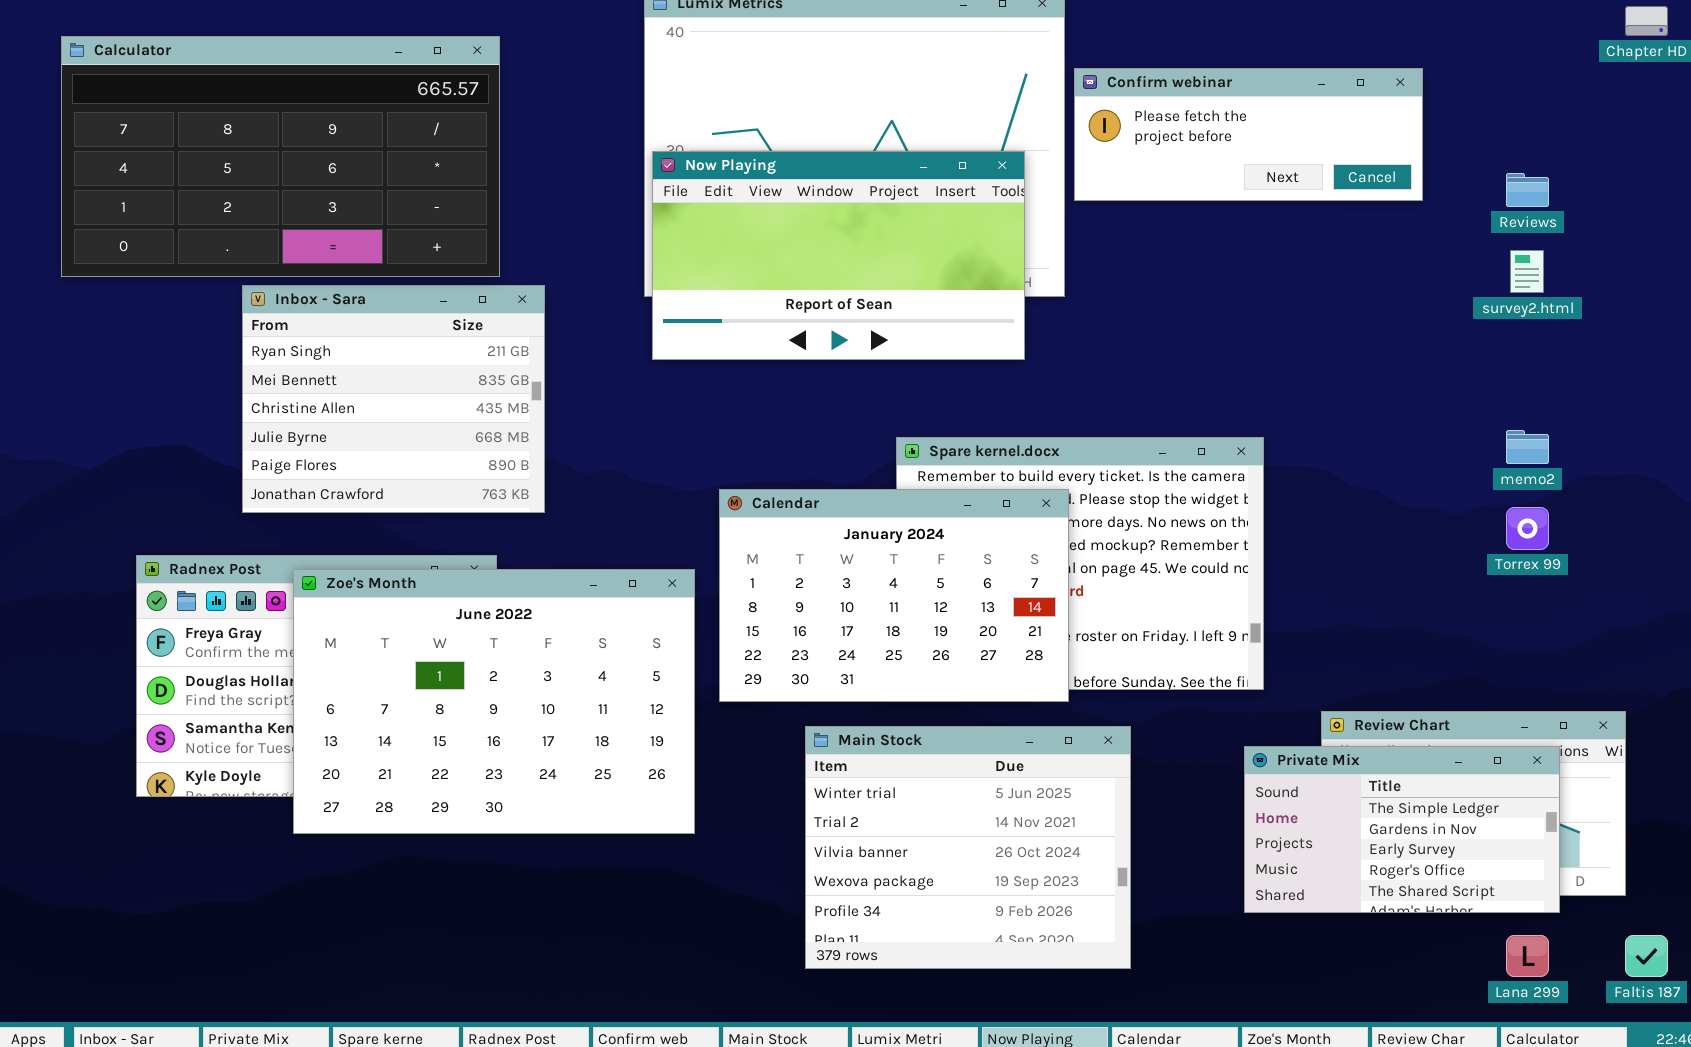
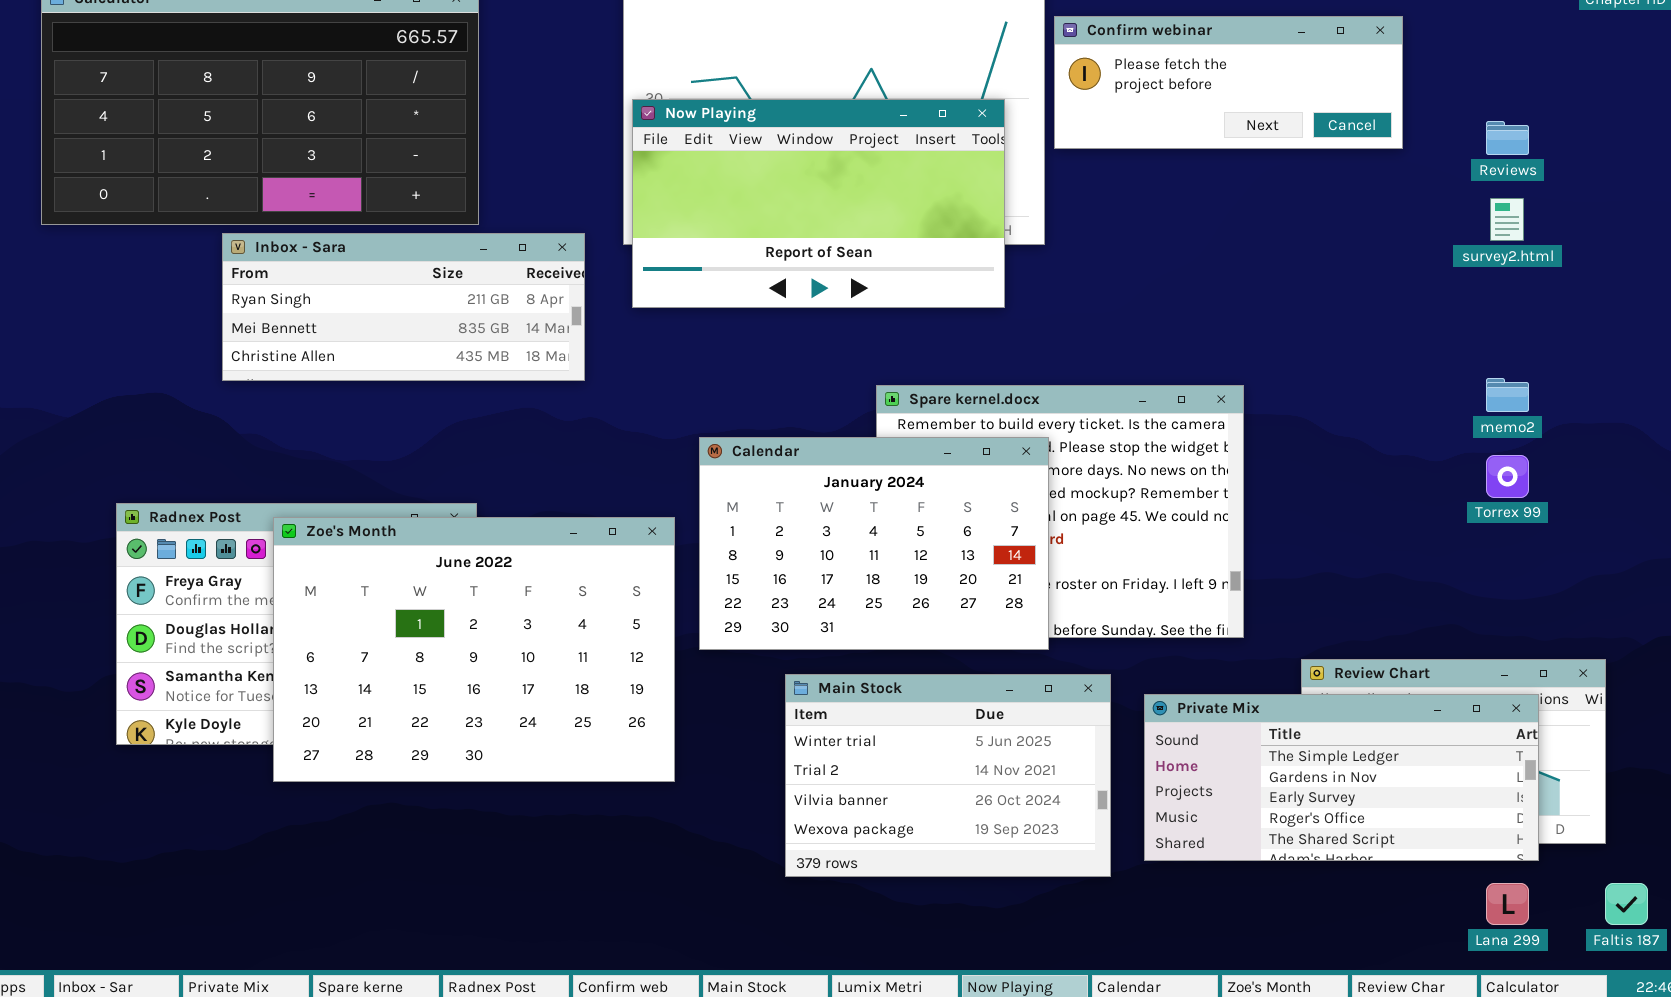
Inbox - Sara: [242,285,545,513] -> [222,233,585,381], resized
Main Stock: [805,726,1131,969] -> [785,674,1111,877], resized
Private Mix: [1244,746,1560,913] -> [1144,694,1539,861], resized

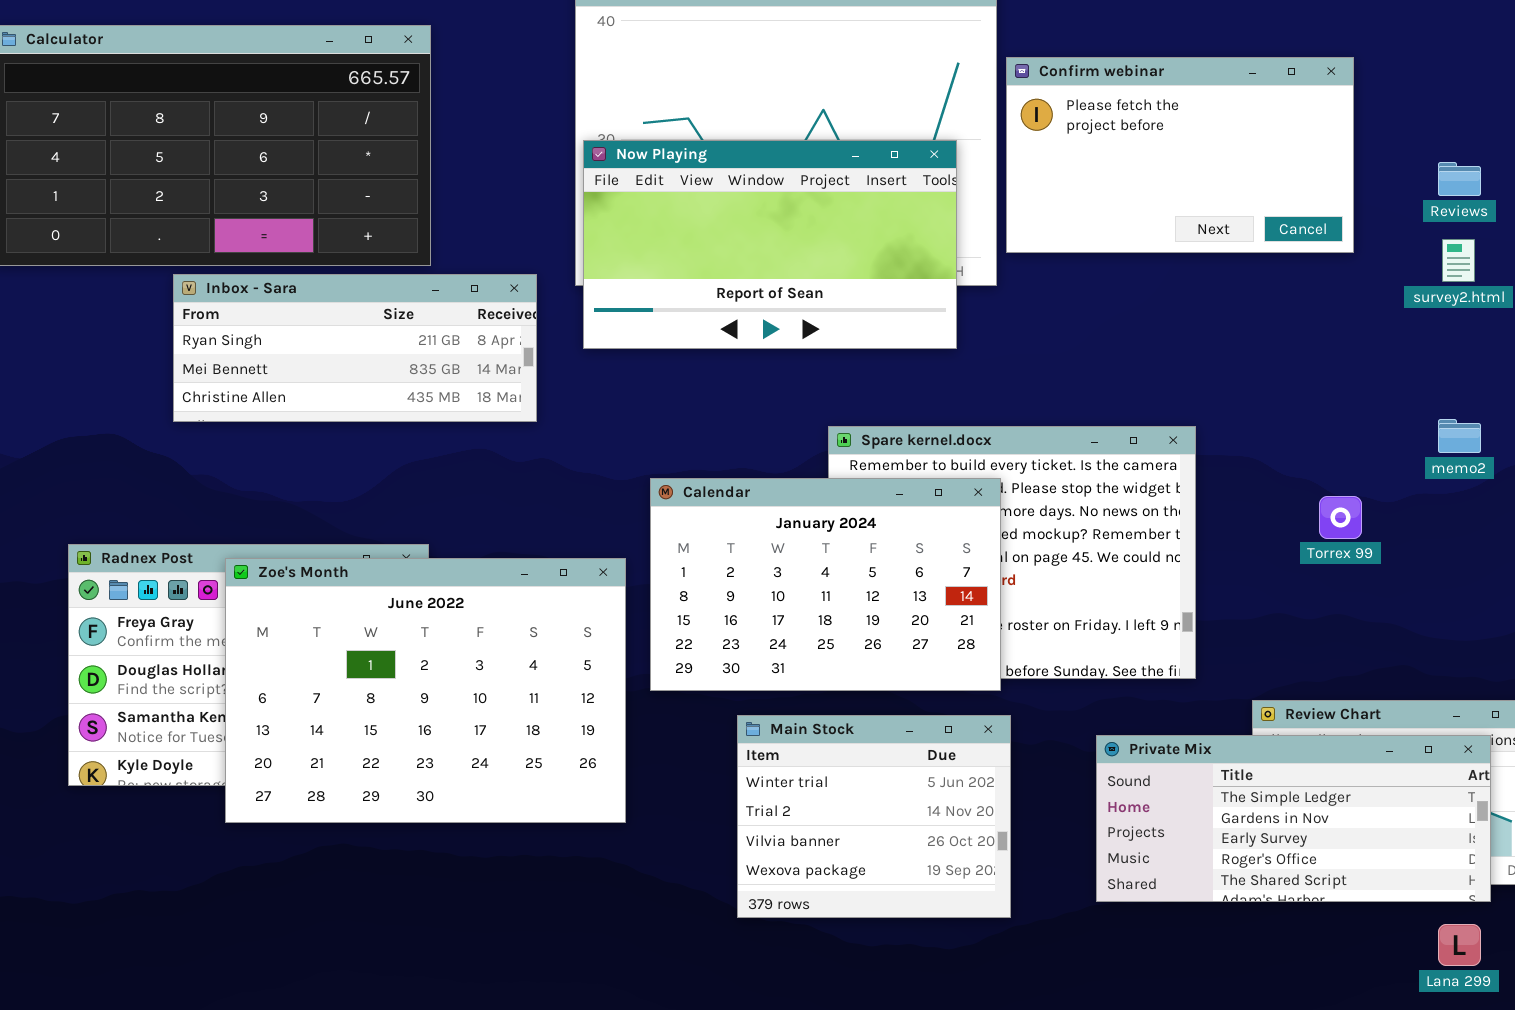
Confirm webinar: [1054,16,1403,149] -> [1006,57,1354,253], resized
Torrex 99: [1486,455,1529,498] -> [1319,496,1362,539], moved
Main Stock: [785,674,1111,877] -> [737,715,1011,918], resized

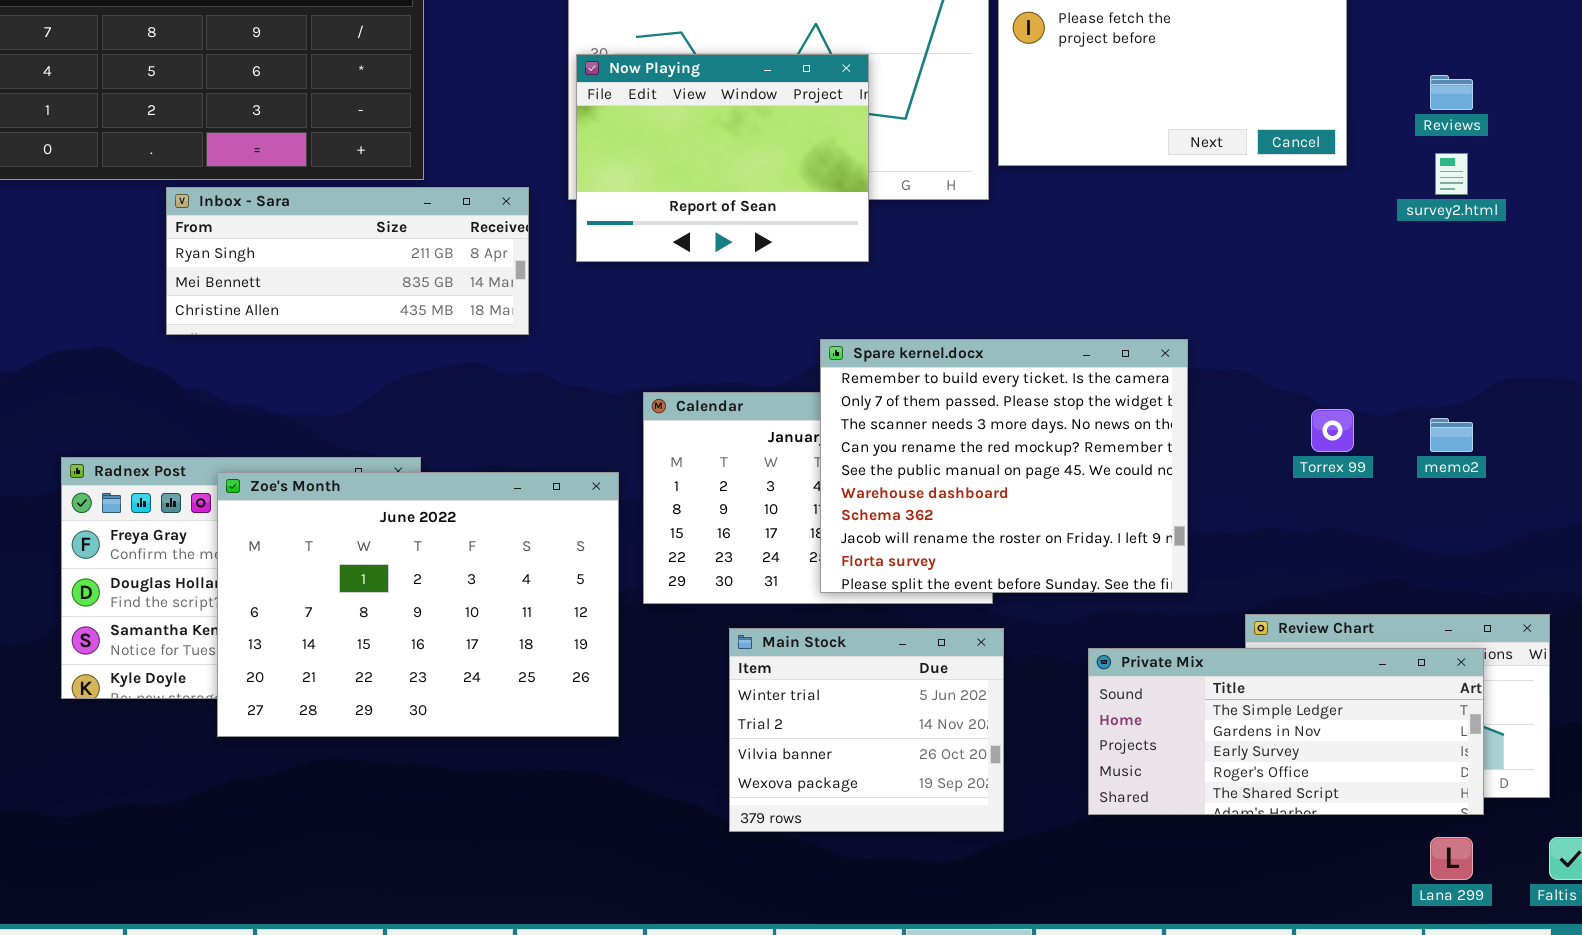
Now Playing: [583,140,957,349] -> [576,54,869,262], resized
memo2: [1438,419,1481,453] -> [1430,418,1473,452], moved
Spare kernel.docx: [828,426,1196,679] -> [820,339,1188,593], raised

